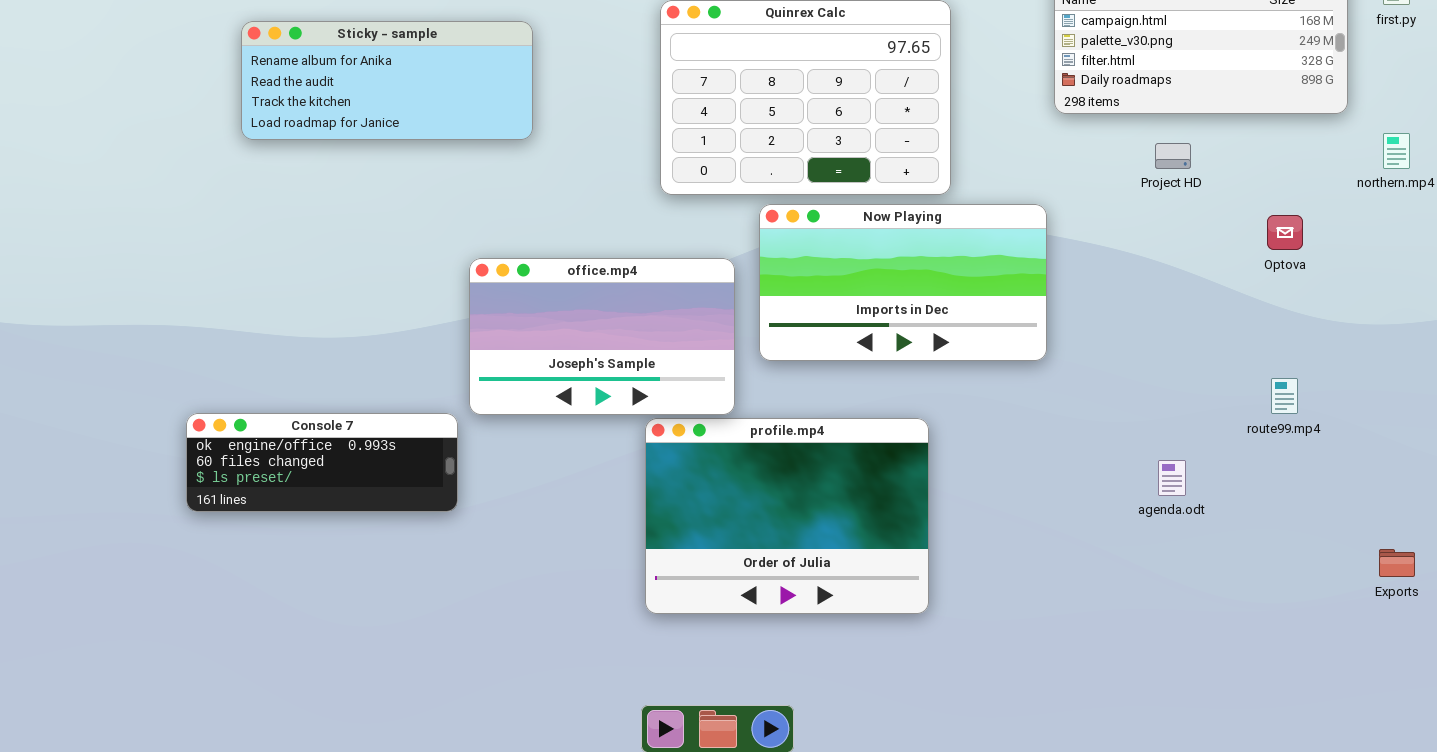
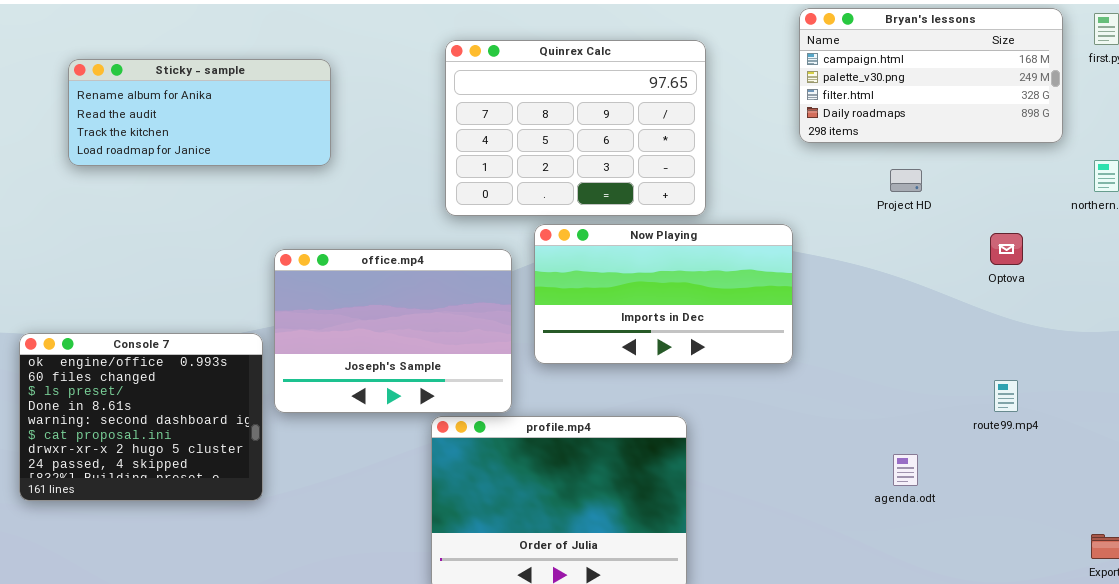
office.mp4: [469,258,735,415] -> [274,249,512,413], resized
Console 7: [186,413,458,512] -> [19,333,263,501], resized

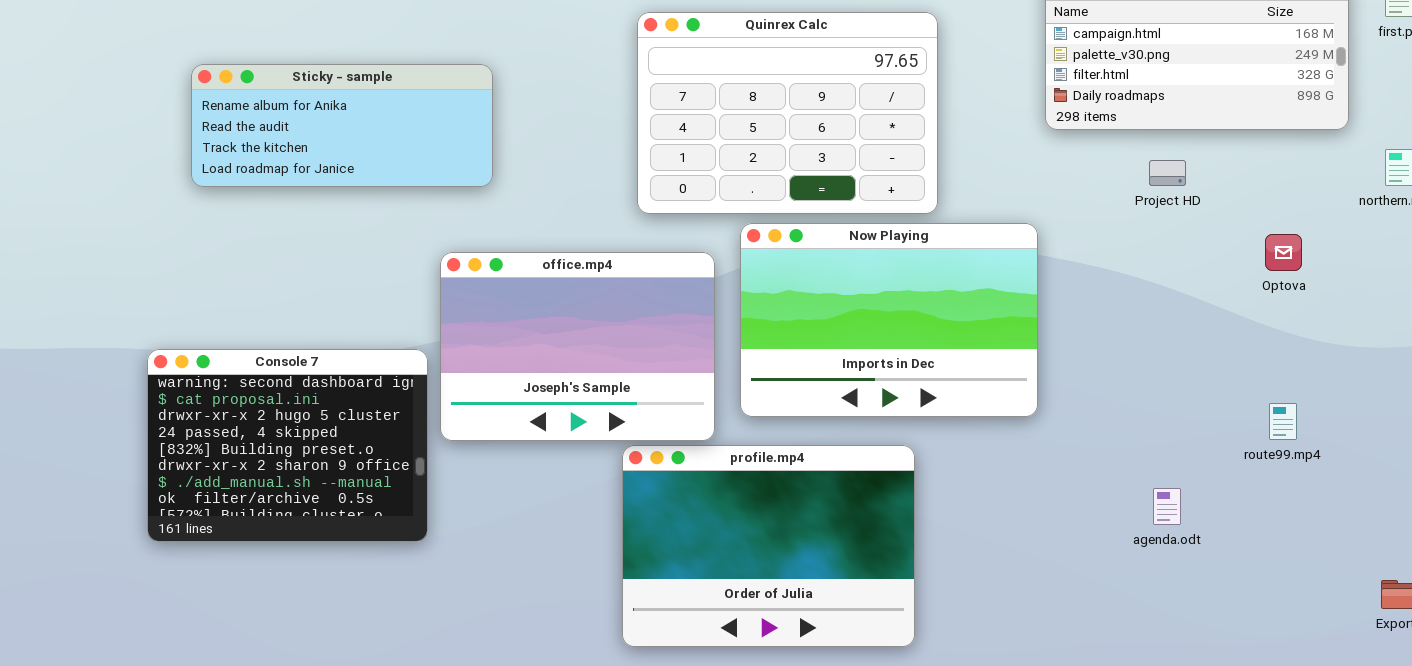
Sticky - sample: [68,59,331,166] -> [191,64,493,187], moved
Now Playing: [534,224,793,364] -> [740,223,1038,417], resized
Console 7: [19,333,263,501] -> [147,349,428,542], scrolled down 4 rows

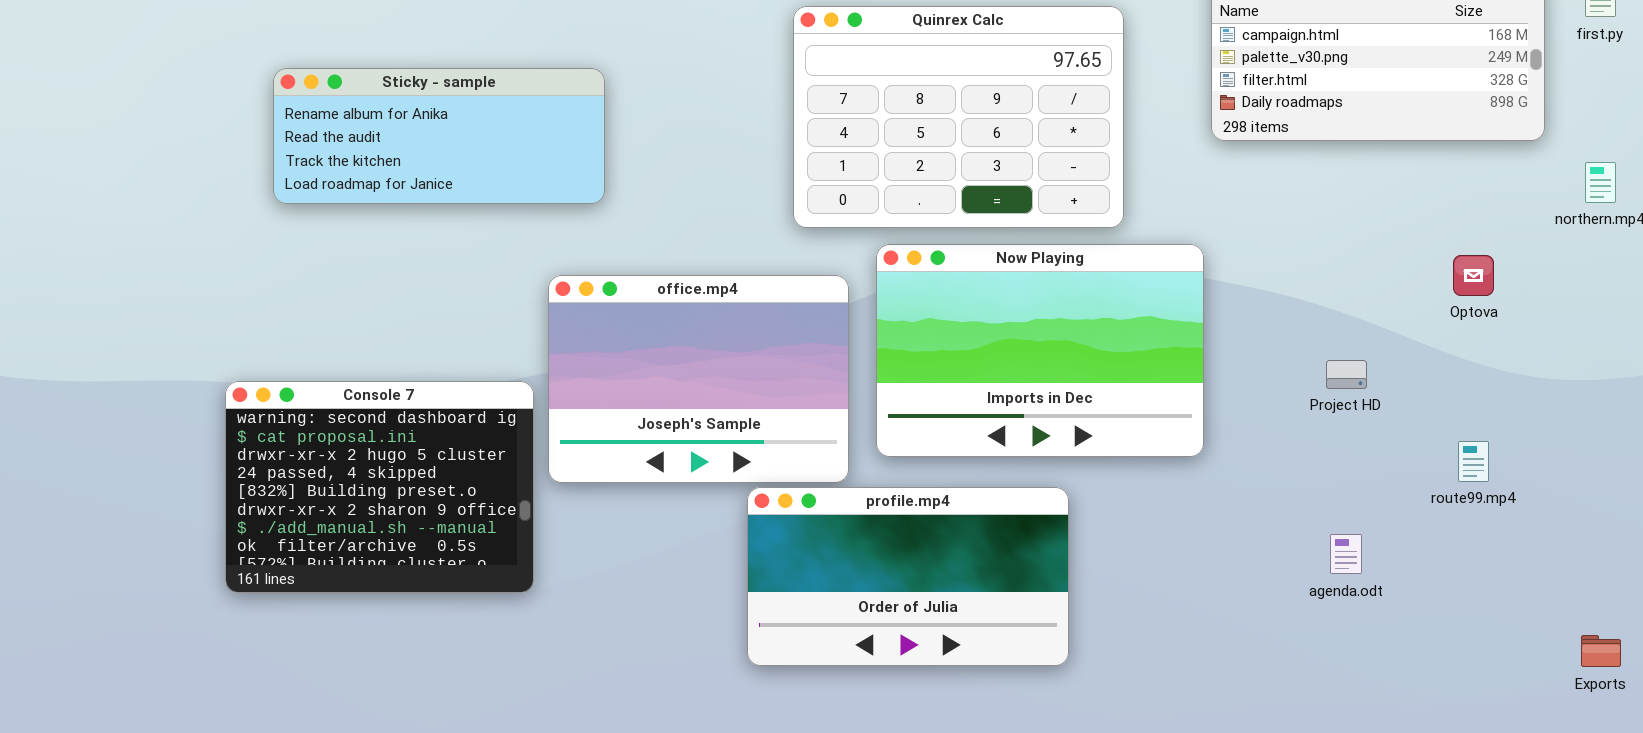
Quinrex Calc: [637,12,938,214] -> [793,6,1124,228], moved
Project HD: [1149,160,1186,186] -> [1326,360,1367,389], moved
profile.mp4: [622,445,915,647] -> [747,487,1069,666], resized

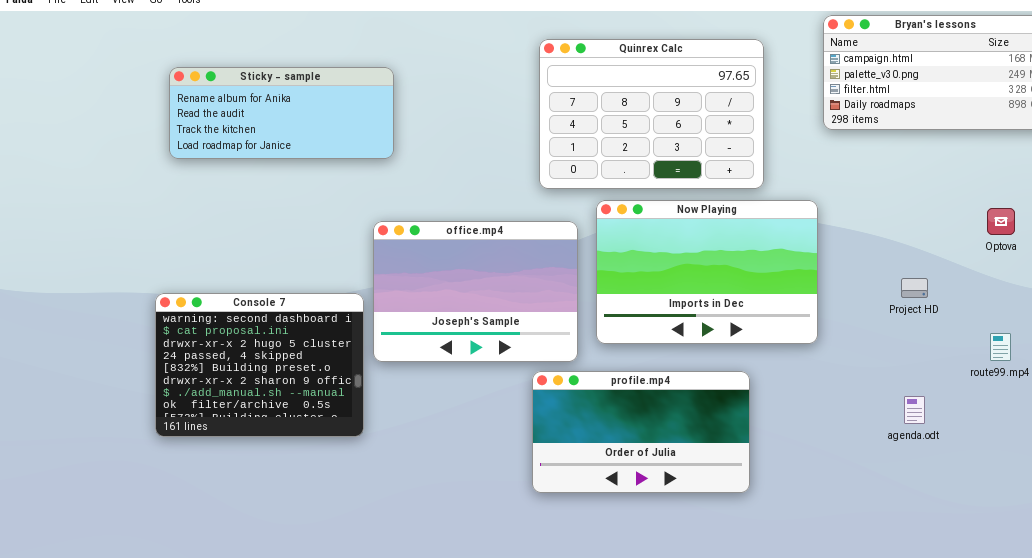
Sticky - sample: [273,68,605,204] -> [169,67,394,159], moved
profile.mp4: [747,487,1069,666] -> [532,371,750,493], moved

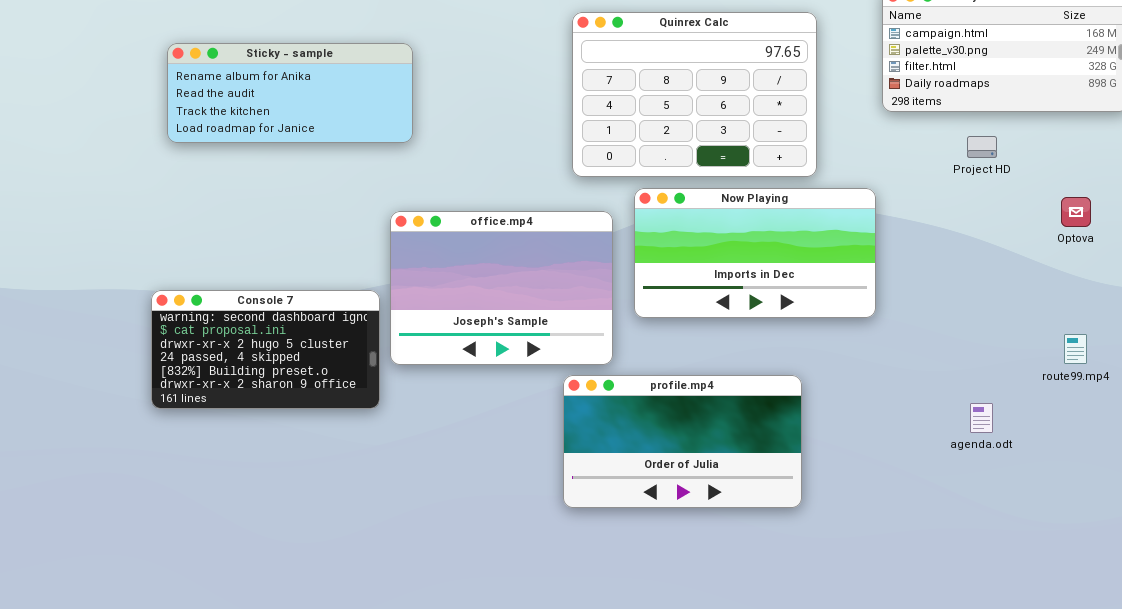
Now Playing: [596,200,818,344] -> [634,188,876,318], resized
Project HD: [901,278,928,298] -> [967,136,997,158], moved
Console 7: [155,293,364,437] -> [151,290,380,409], resized

